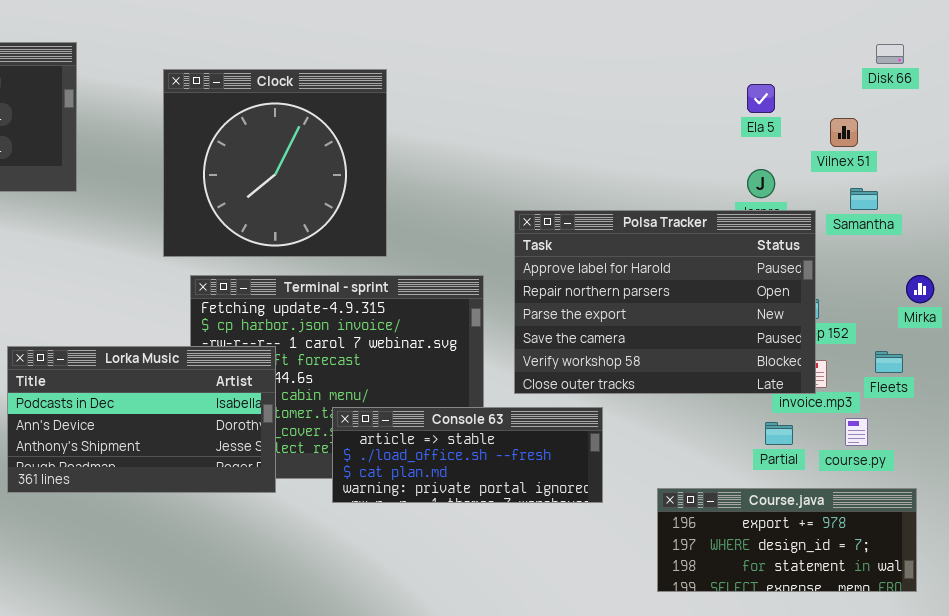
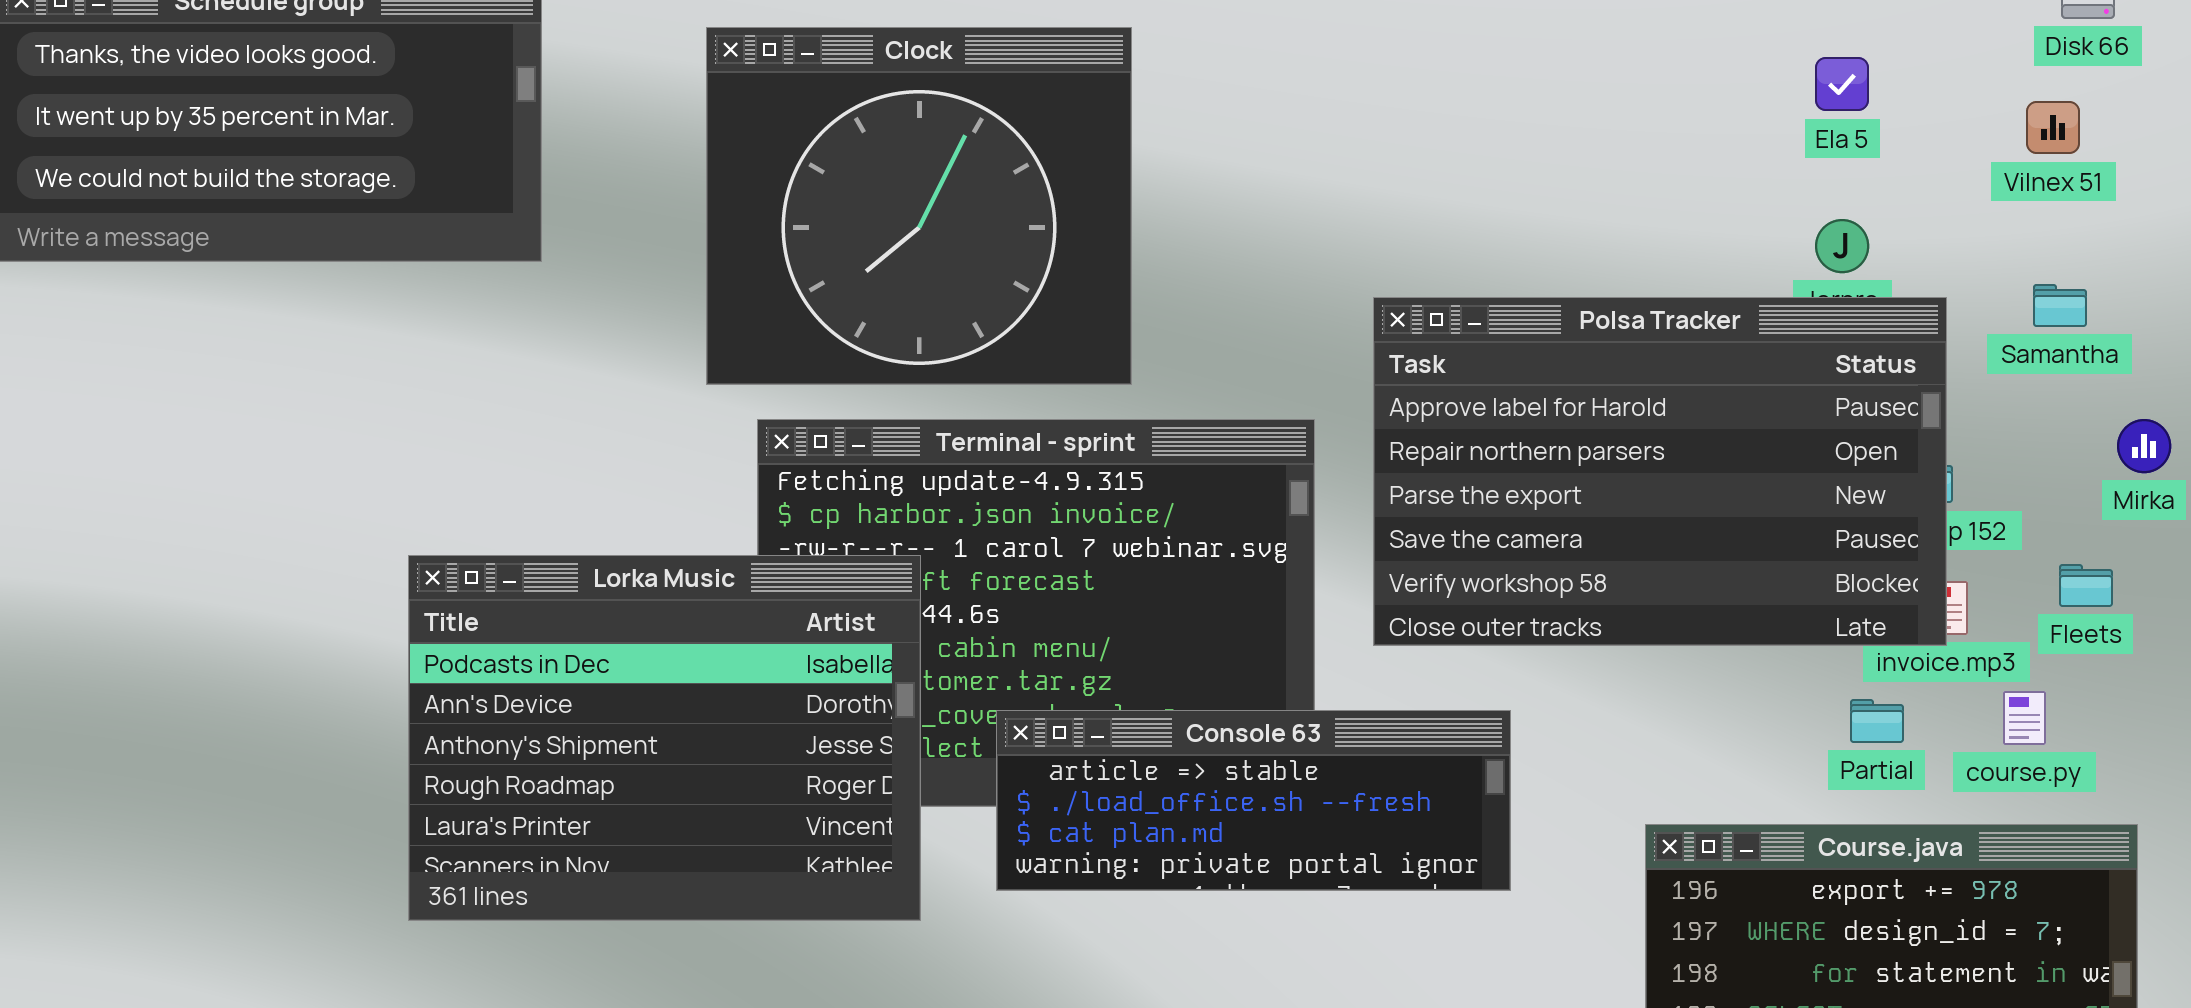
Vilnex 51: [830,118,858,147] -> [2026,101,2080,154], moved
Samantha: [850,188,878,210] -> [2033,284,2087,327], moved
Lorka Music: [7,346,276,493] -> [408,555,921,921], resized
Console 63: [332,407,603,503] -> [996,710,1511,891], moved

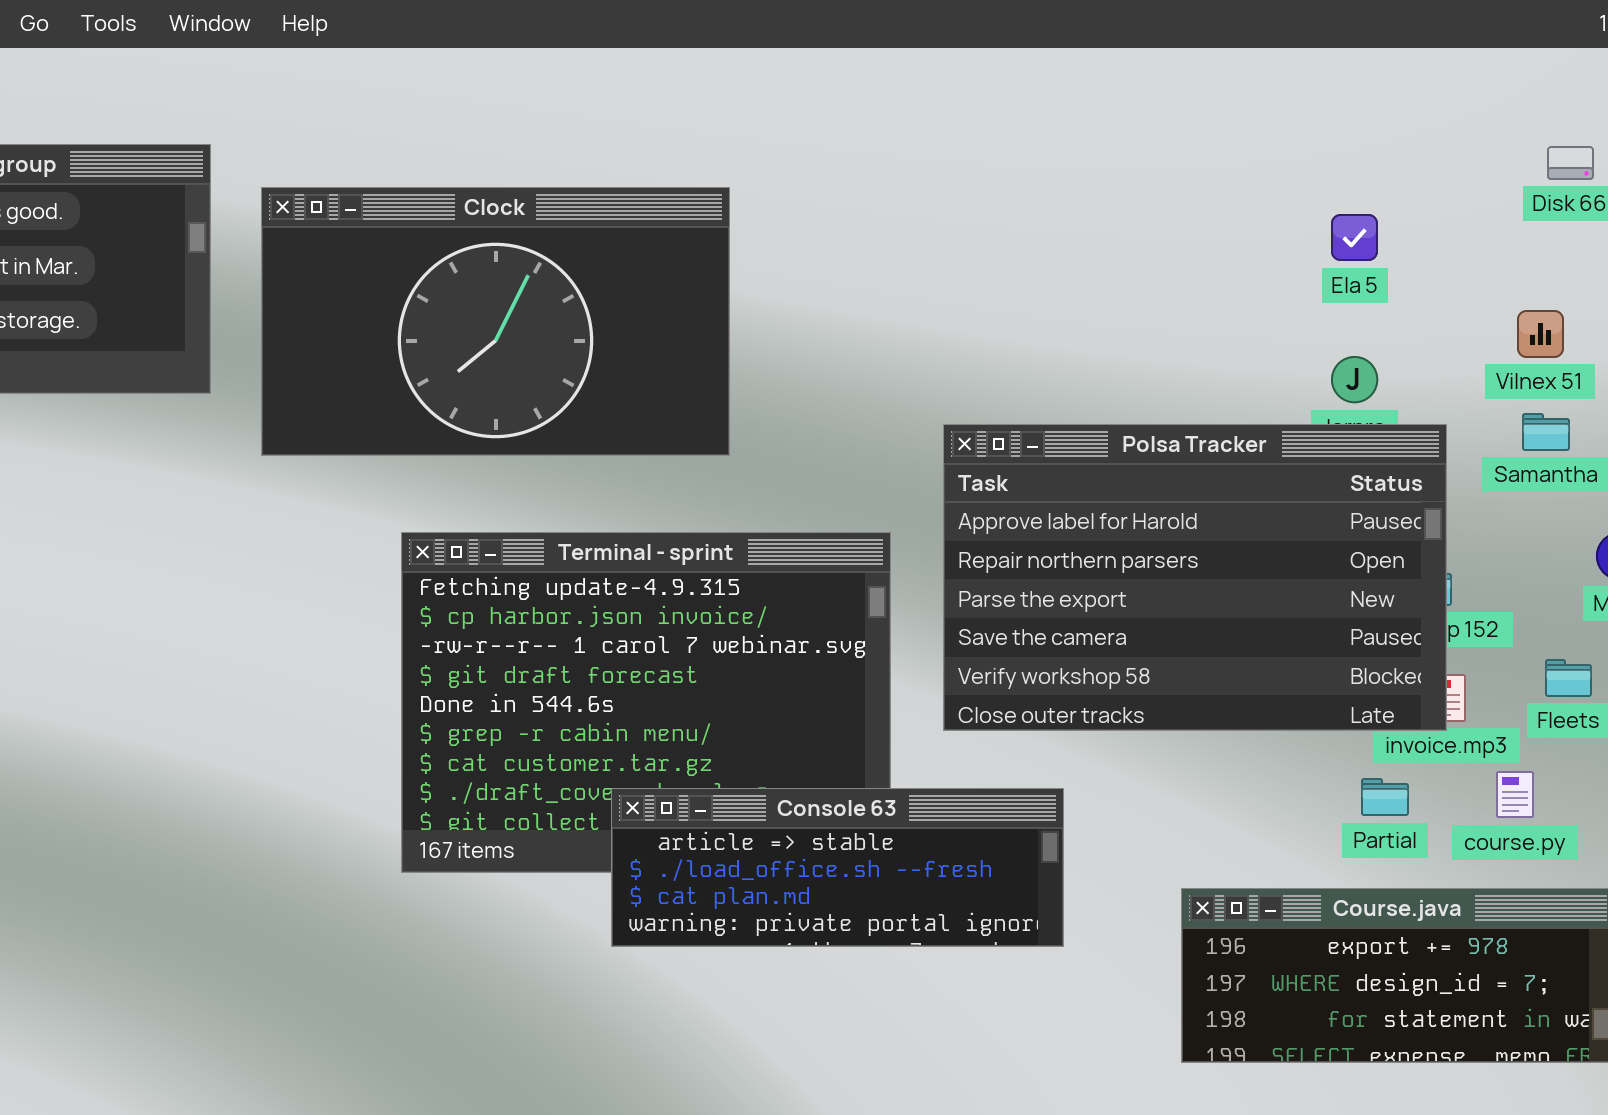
Clock: [706,27,1132,385] -> [261,187,730,456], resized
Vilnex 51: [2026,101,2080,154] -> [1517,310,1564,358], moved
Lorka Music: [408,555,921,921] -> none, closed

